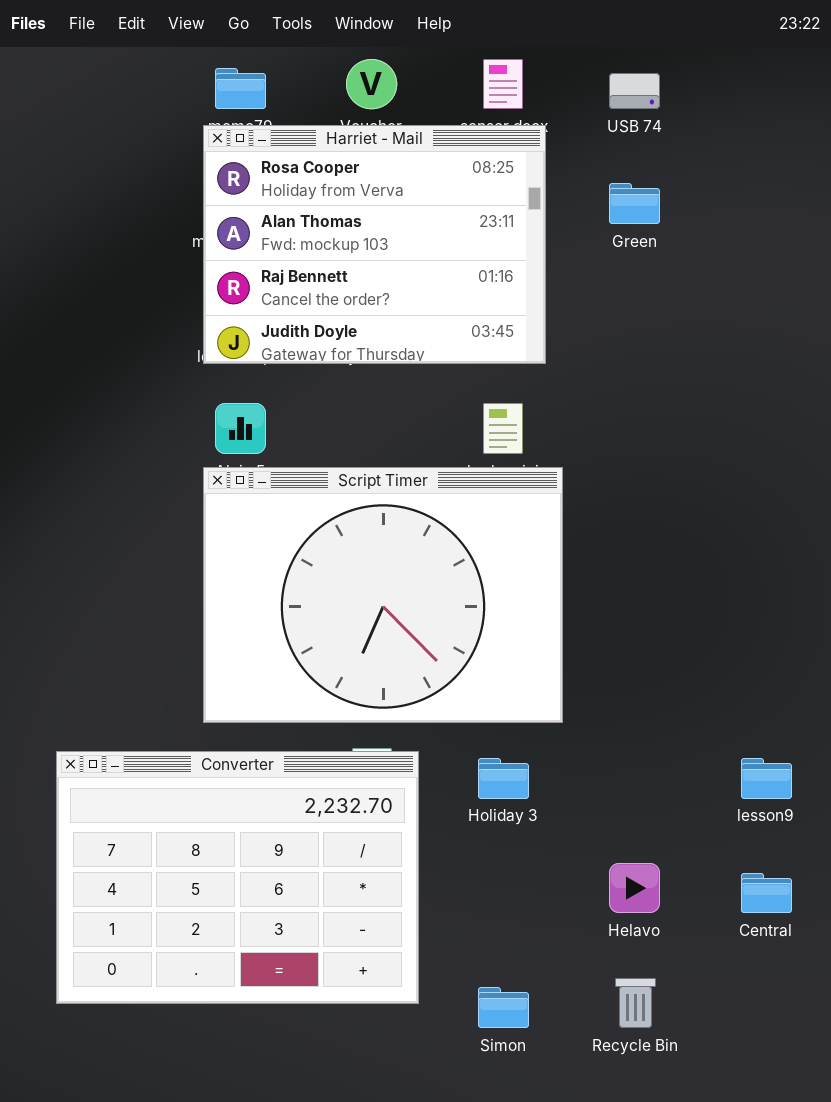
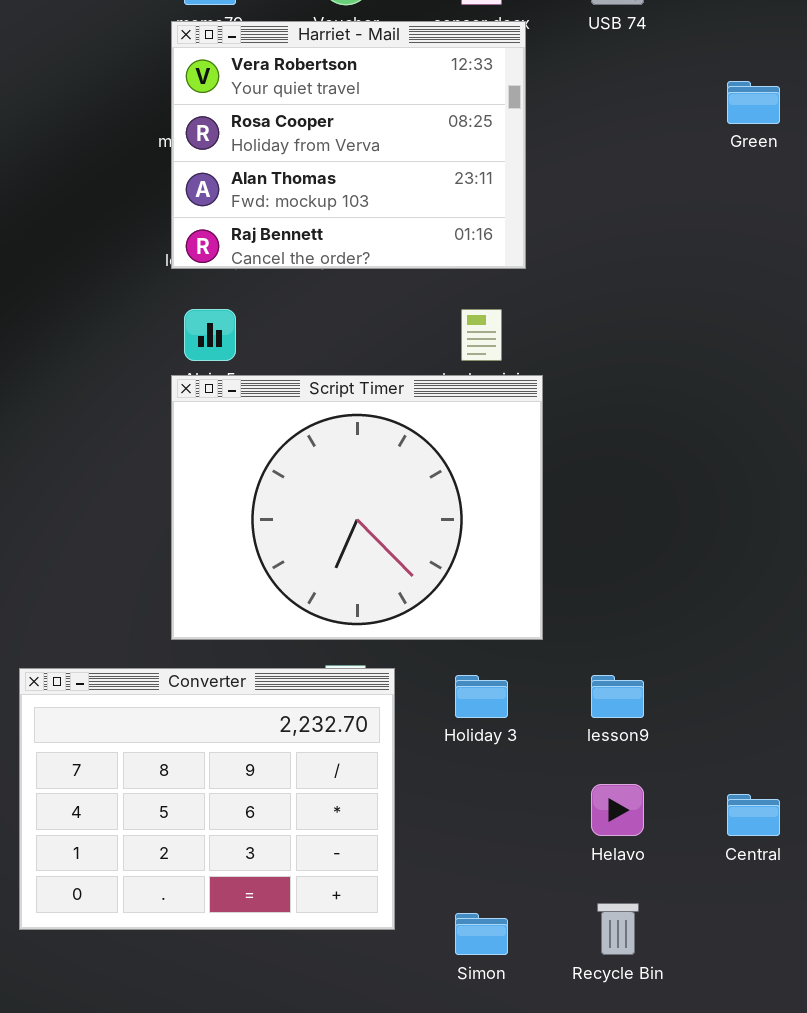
Harriet - Mail: [203,125,546,364] -> [171,21,526,269], scrolled up 1 row
Green: [609,183,660,224] -> [727,81,780,124], moved
lesson9: [741,758,792,799] -> [591,675,644,718], moved

